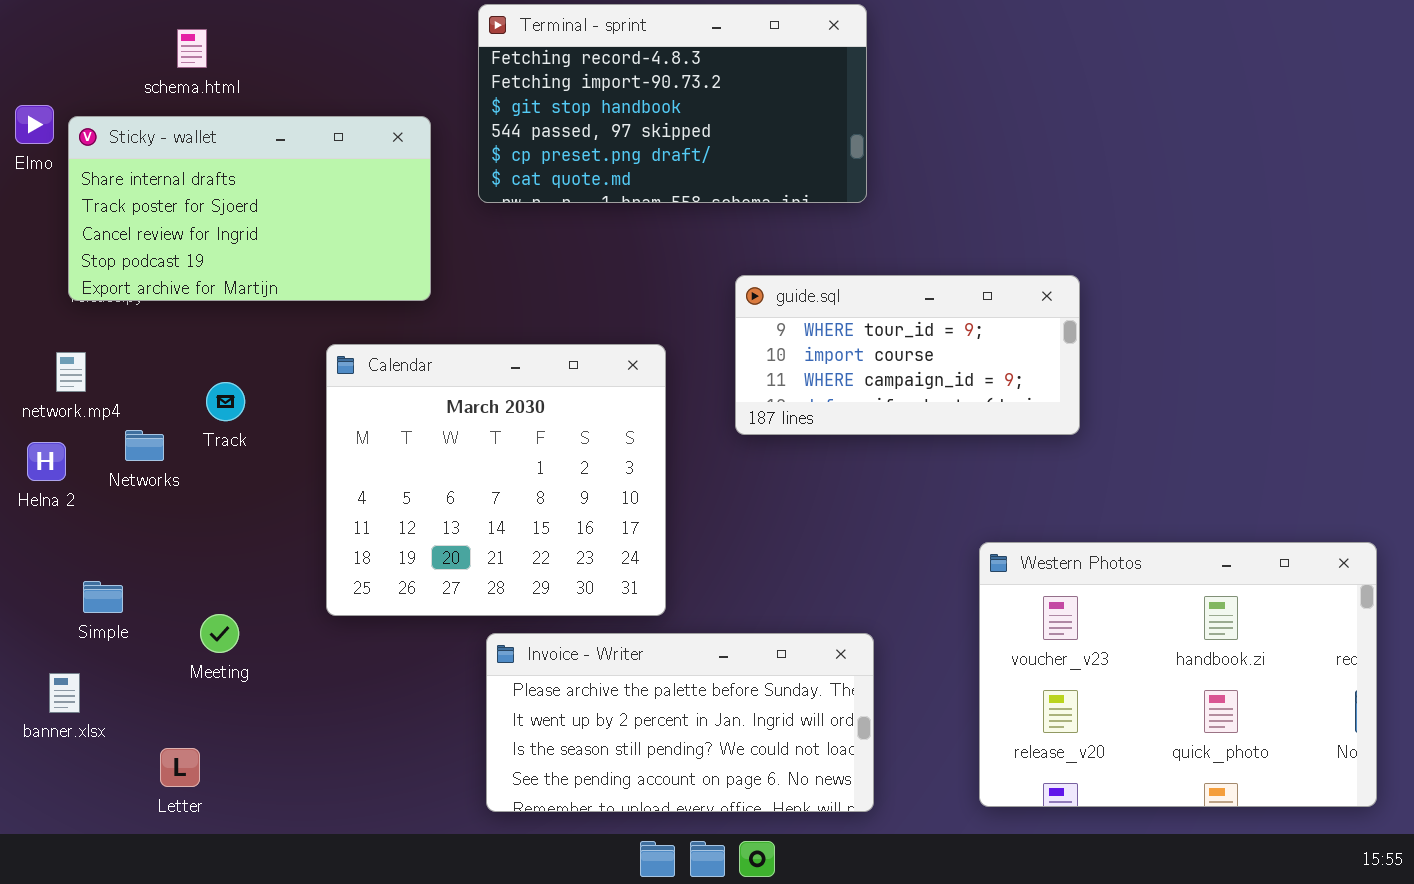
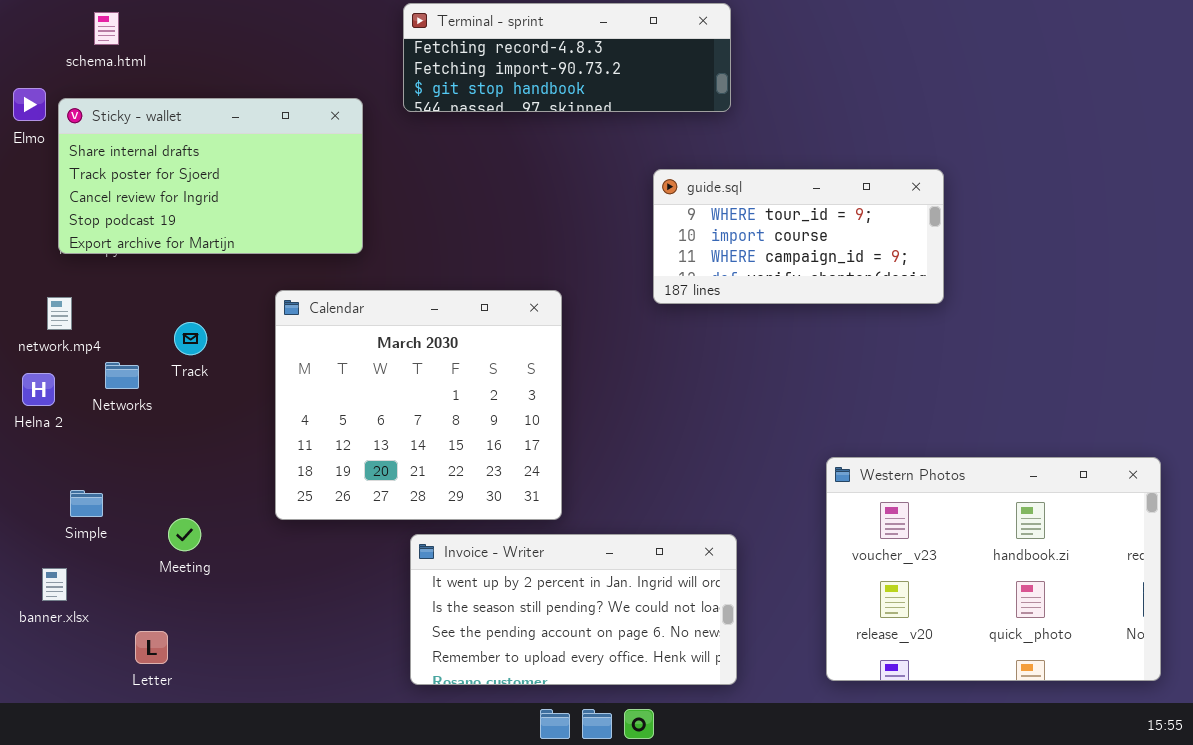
Terminal - sprint: [478,4,867,203] -> [403,3,731,112], resized
schema.html: [177,29,207,68] -> [94,12,119,45], moved
guide.sql: [735,275,1080,435] -> [653,169,944,304], moved
Invoice - Writer: [486,633,874,812] -> [410,534,737,685], scrolled down 1 row

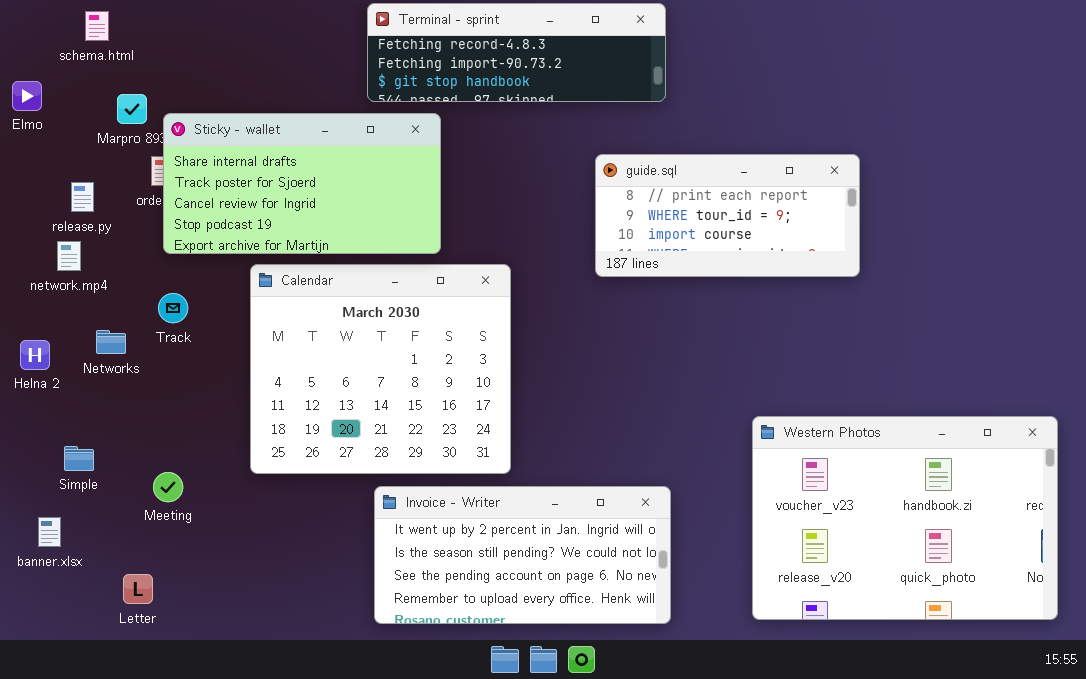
Sticky - wallet: [58,98,363,254] -> [163,113,441,254], moved
guide.sql: [653,169,944,304] -> [595,154,860,277], scrolled up 1 row
network.mp4: [47,297,72,330] -> [57,241,81,271], moved

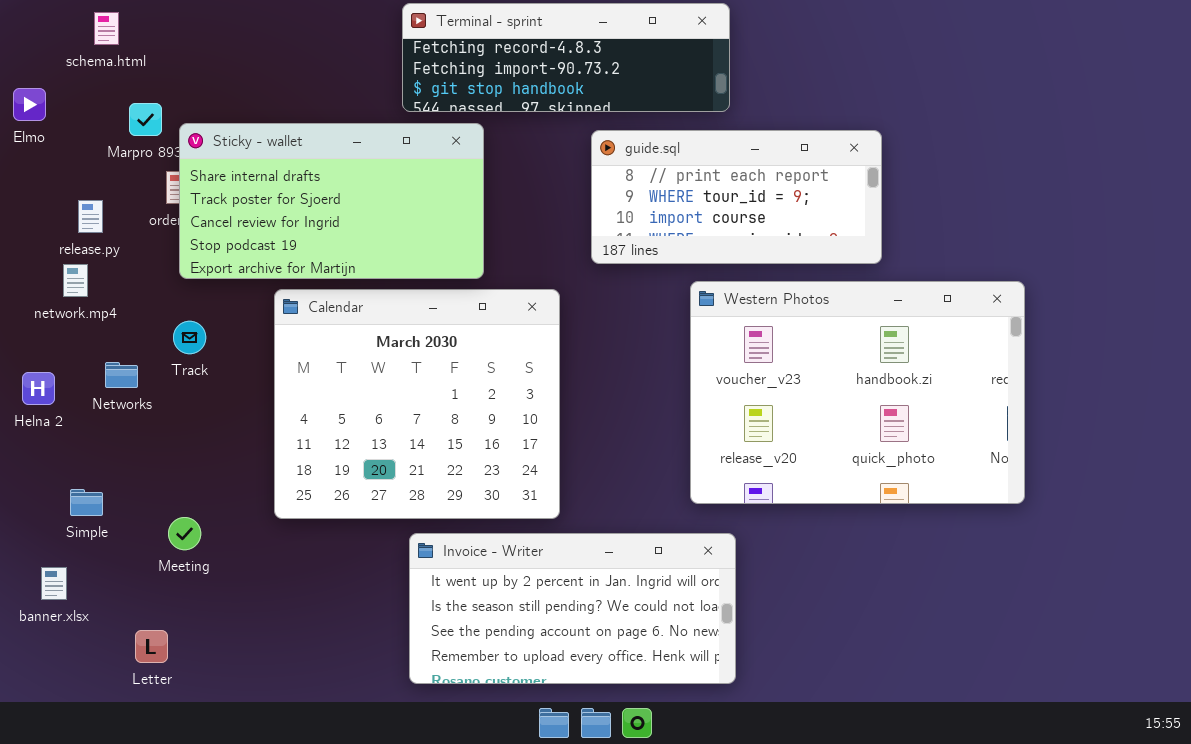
guide.sql: [595,154,860,277] -> [591,130,882,264], moved
Western Photos: [752,416,1058,620] -> [690,281,1025,504], moved

